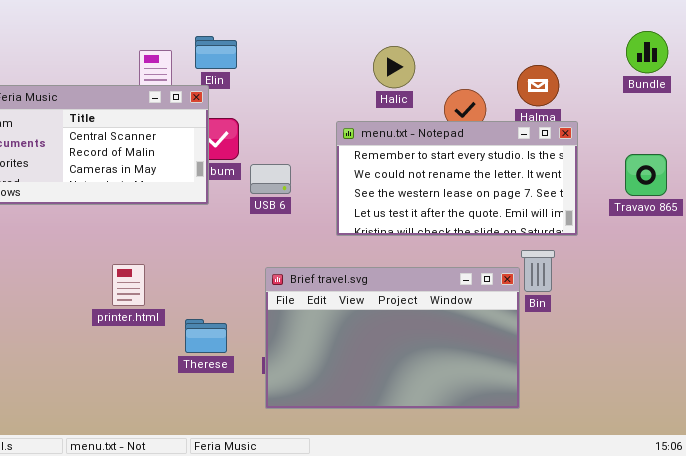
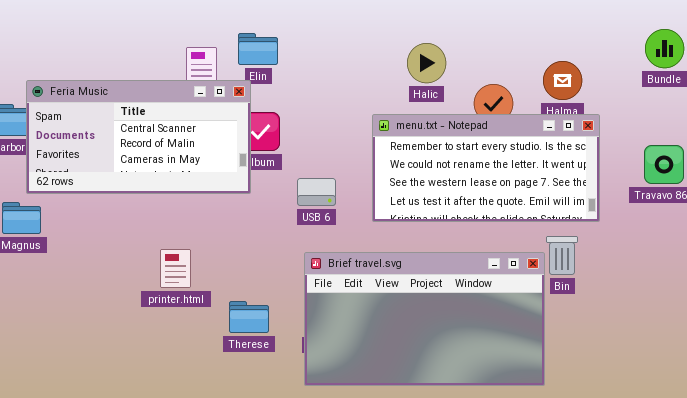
USB 6: [250,164,291,194] -> [297,178,336,206], moved

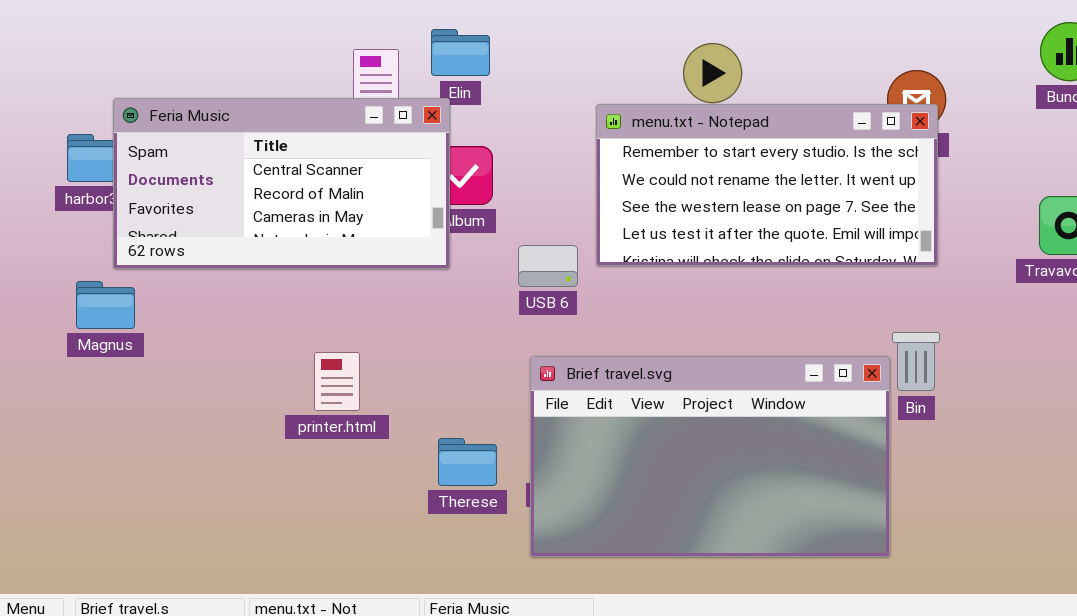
menu.txt - Notepad: [372,114,600,222] -> [596,104,938,266], moved
Therese: [229,301,269,333] -> [438,438,497,486], moved

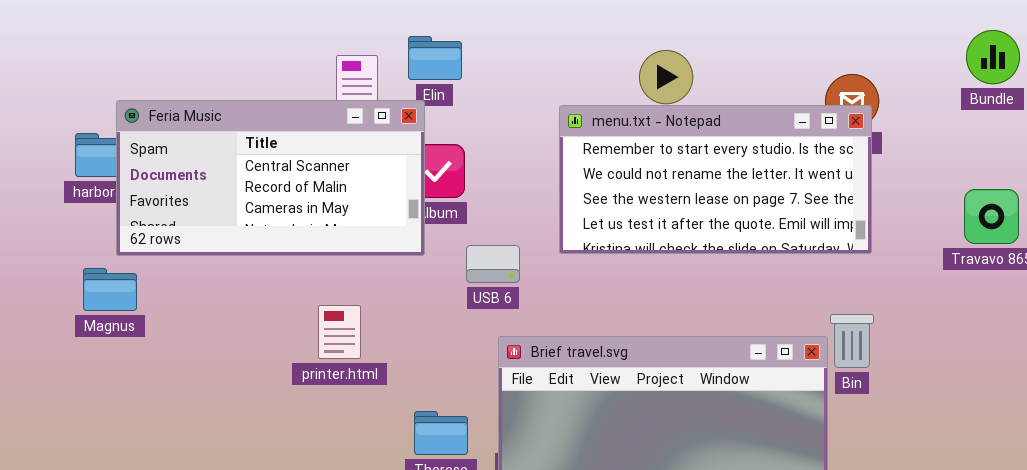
USB 6: [518,245,578,287] -> [466,245,520,283], moved
printer.html: [314,352,360,411] -> [318,305,361,359], moved

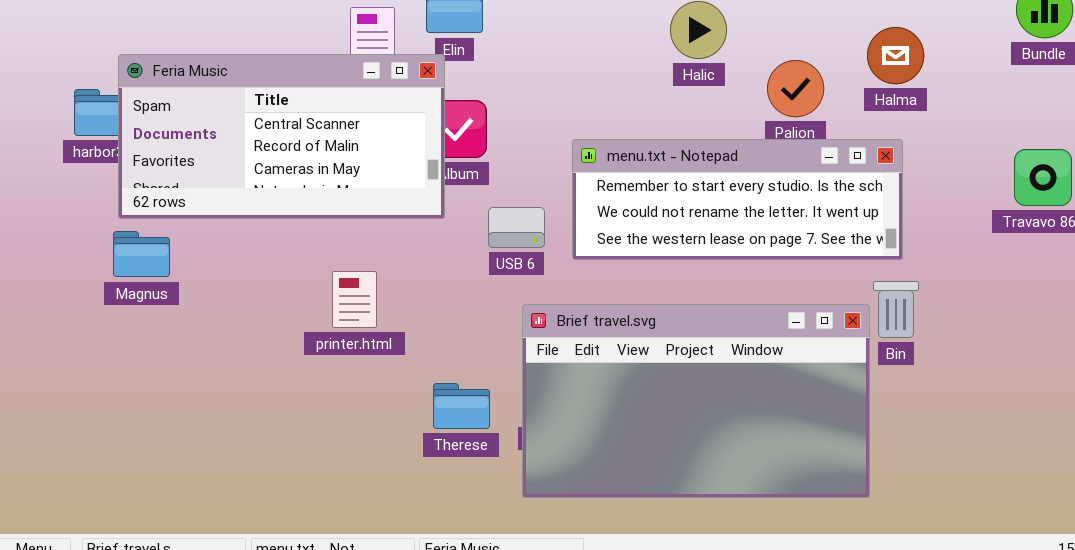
menu.txt - Notepad: [559,105,872,254] -> [572,139,903,260], moved, resized
Magnus: [83,268,137,311] -> [113,231,170,277], moved

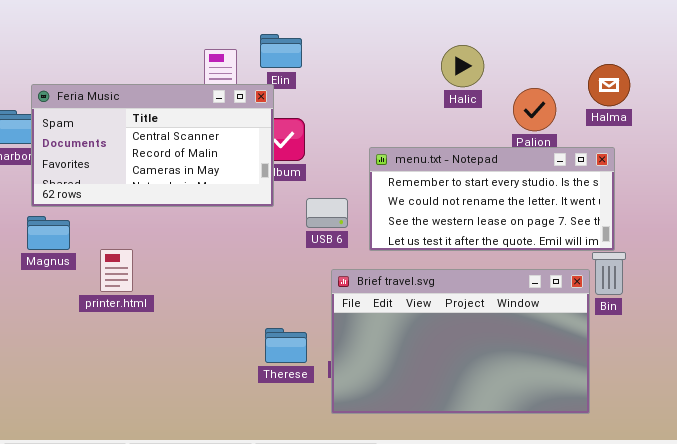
menu.txt - Notepad: [572,139,903,260] -> [369,147,615,251], resized
printer.html: [332,271,377,328] -> [100,249,133,292], moved

